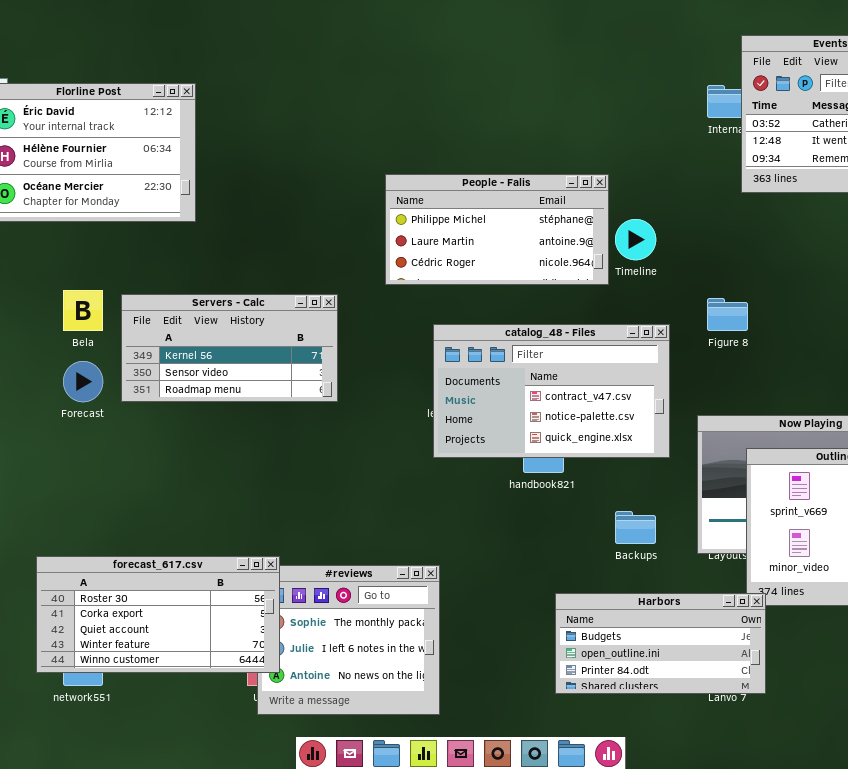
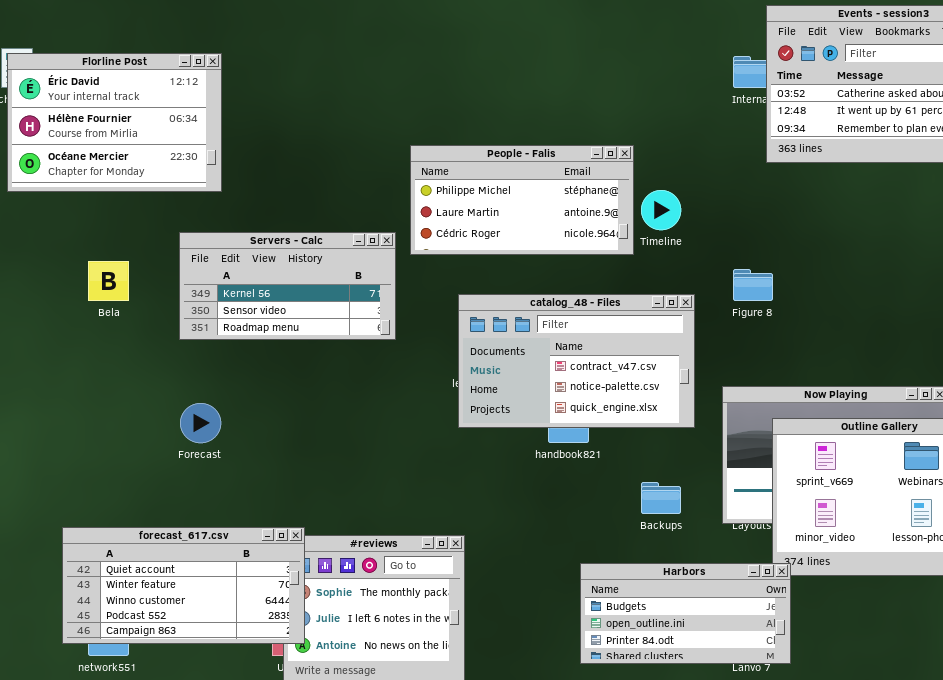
Servers - Calc: [121,294,338,402] -> [179,232,396,340], moved
Forecast: [63,361,103,402] -> [180,403,221,443], moved
forecast_617.csv: [36,556,280,673] -> [62,527,305,644], scrolled down 2 rows

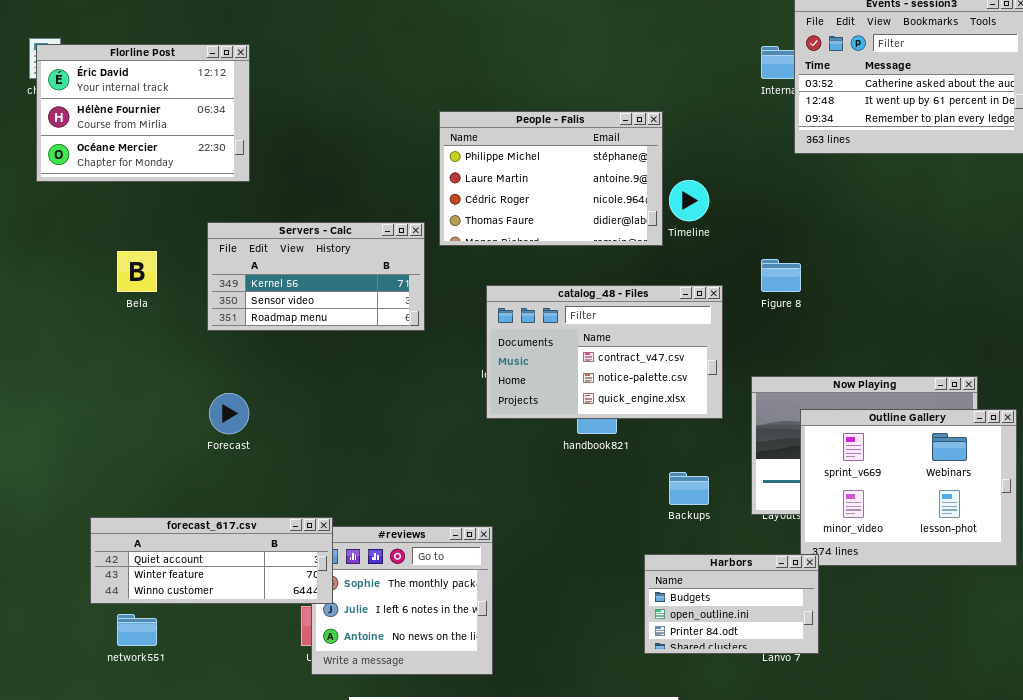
People - Falis: [410,145,634,255] -> [439,111,663,246], resized
forecast_617.csv: [62,527,305,644] -> [90,517,333,604], resized
Harbors: [580,563,791,664] -> [644,554,819,654], resized

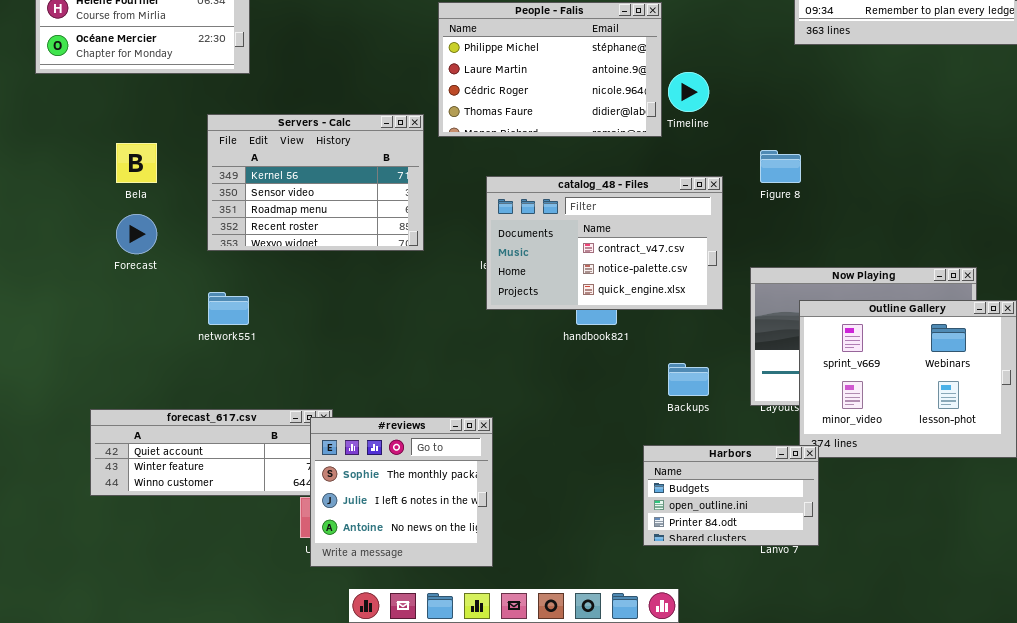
Servers - Calc: [207,222,425,331] -> [207,114,424,251], resized
Forecast: [209,393,249,434] -> [116,214,157,254], moved
#reviews: [311,526,493,675] -> [310,417,493,567], raised
network551: [117,614,157,646] -> [208,292,249,325], moved

